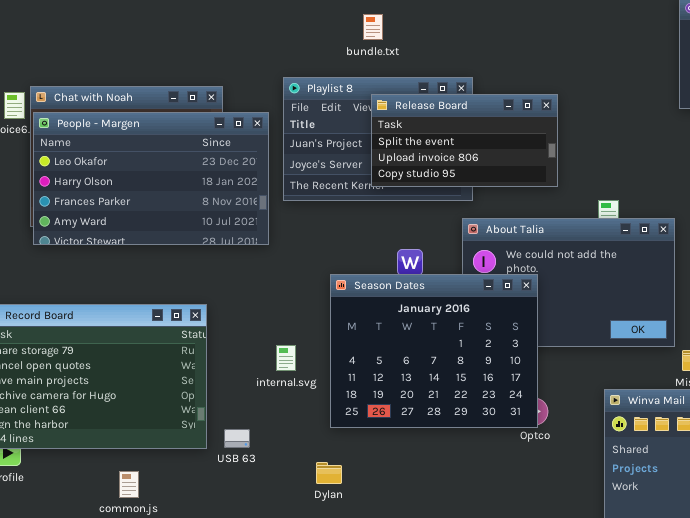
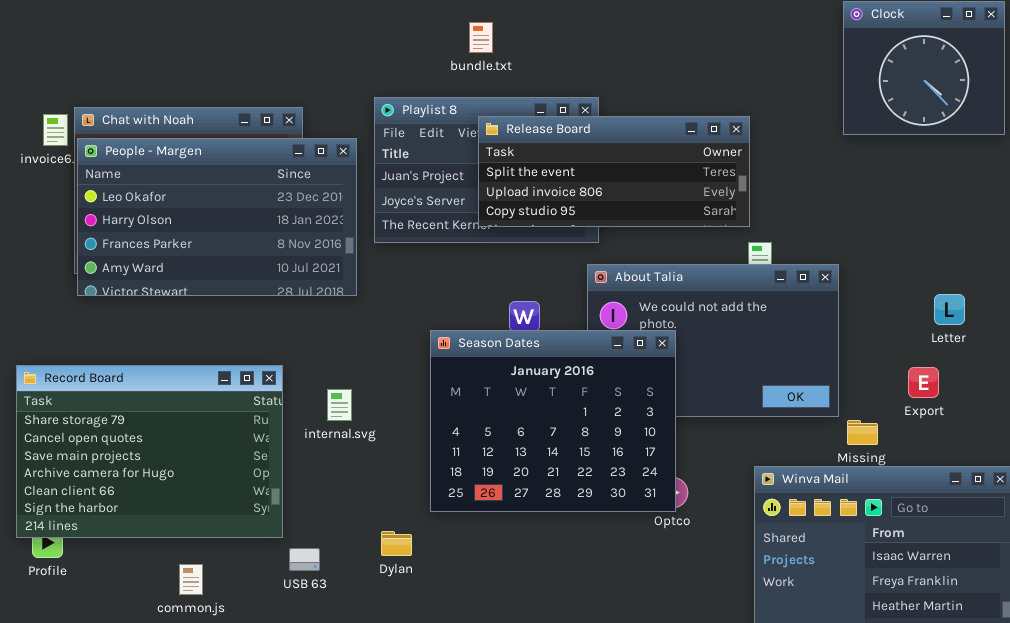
Release Board: [371,94,558,187] -> [478,116,750,227], resized
internal.svg: [276,345,296,371] -> [327,389,352,421], moved
USB 63: [224,429,250,448] -> [289,548,320,571], moved
Dylan: [316,462,342,484] -> [381,531,412,556], moved

